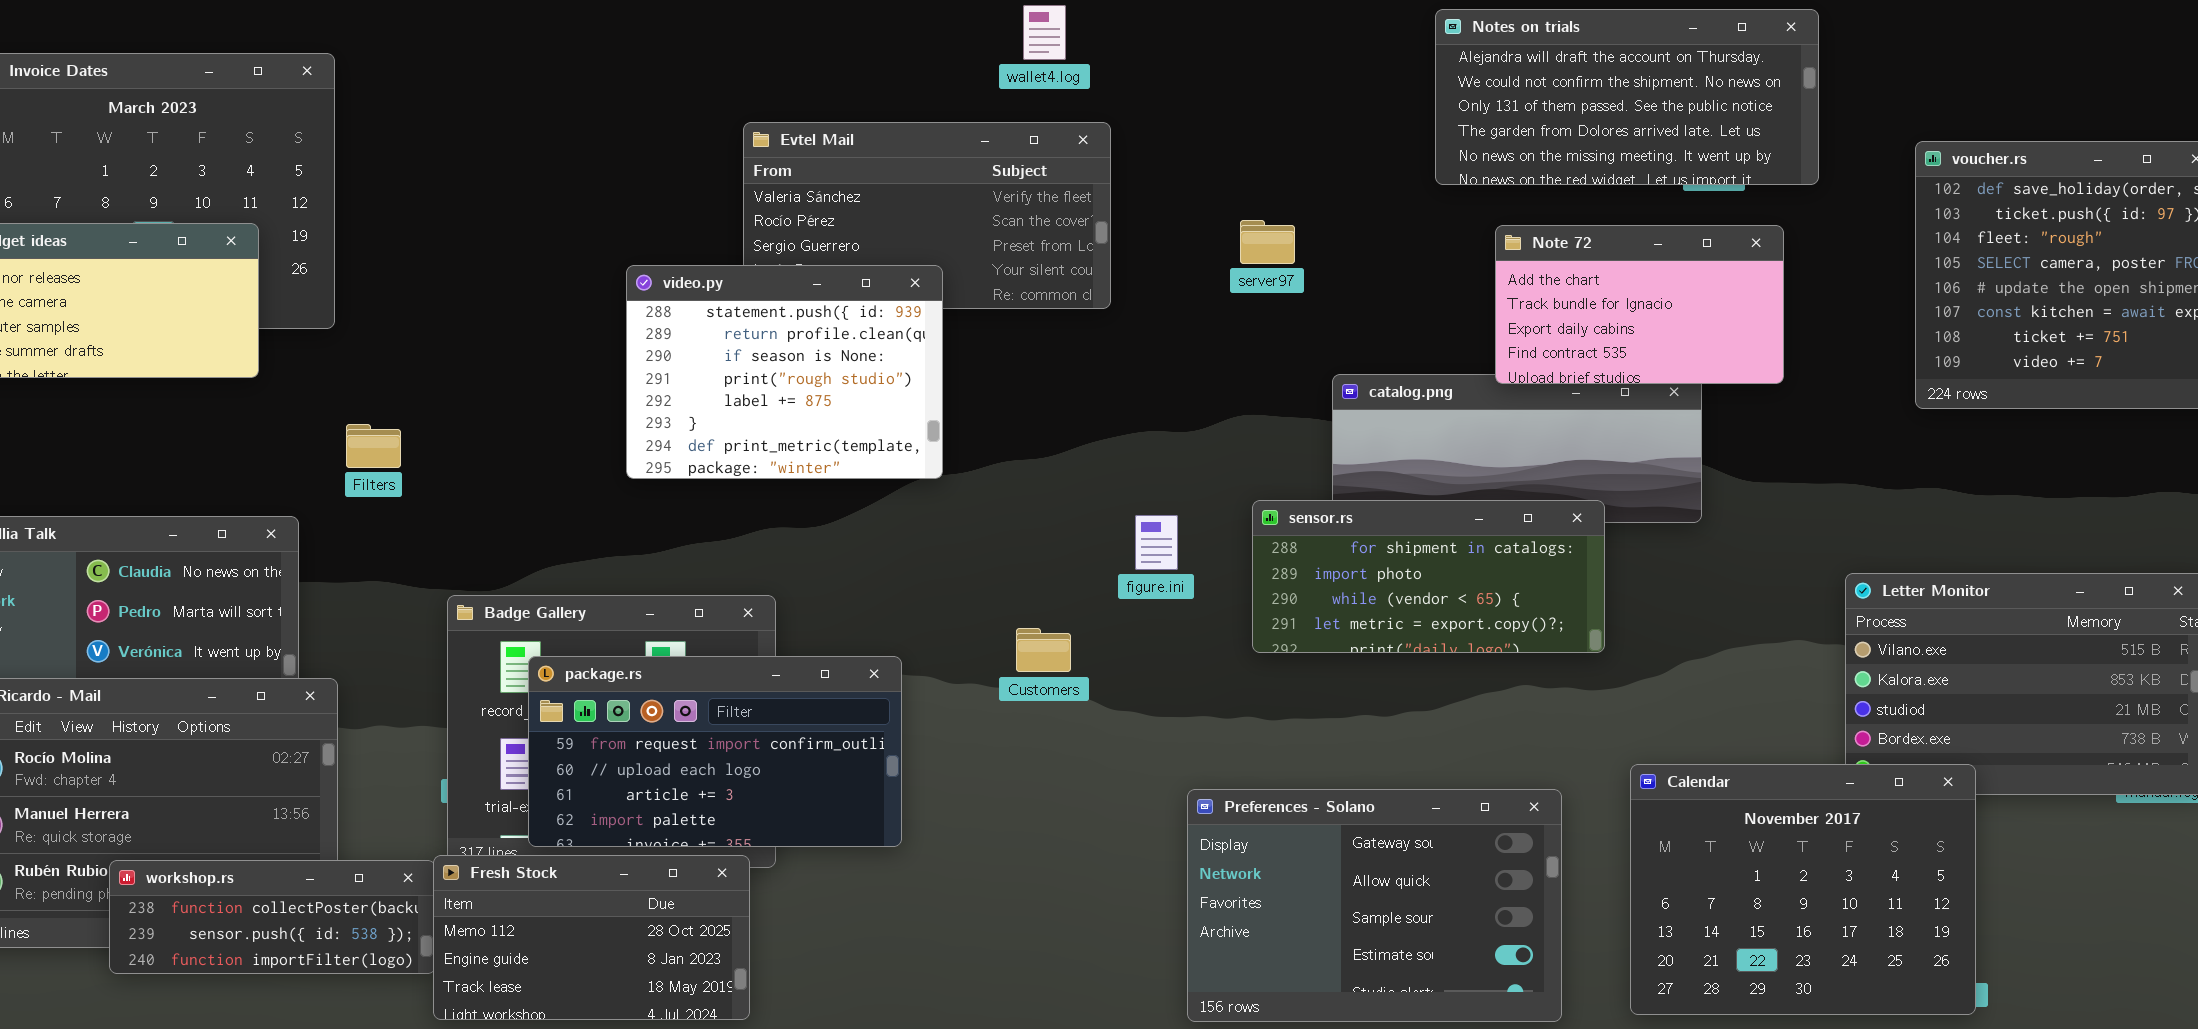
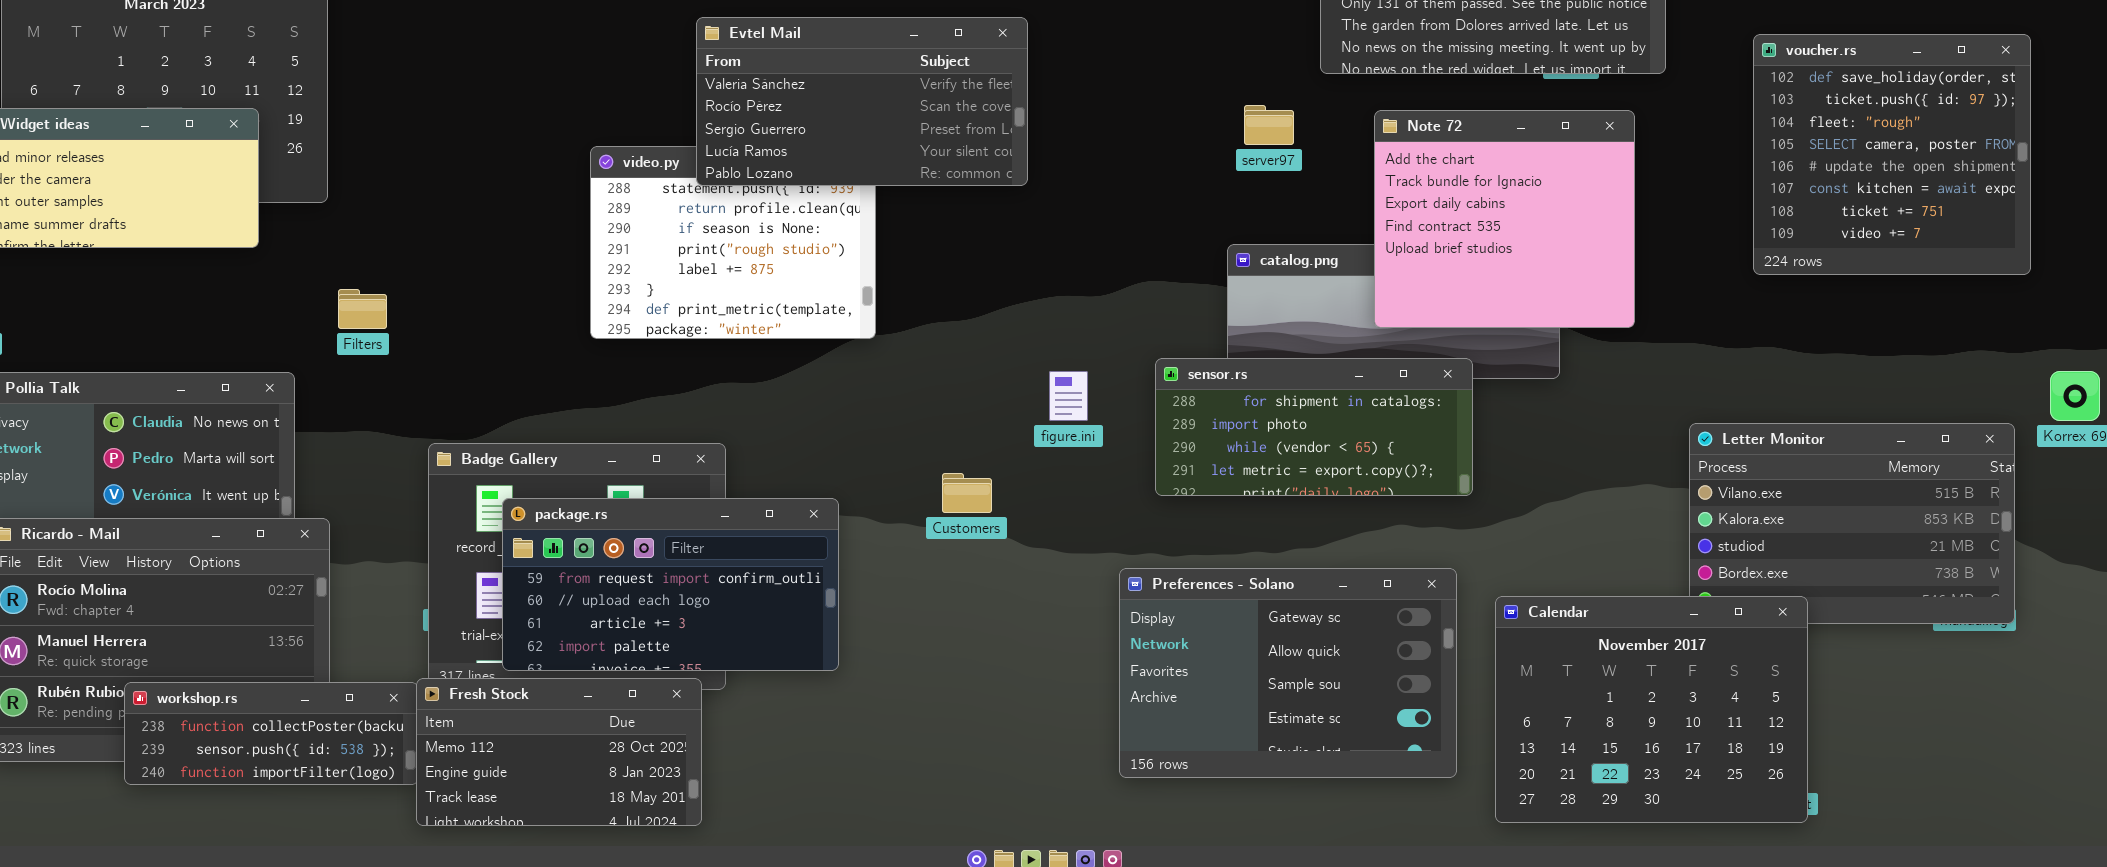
Evtel Mail: [743,122,1111,309] -> [696,17,1028,186], raised
server97: [1240,220,1295,264] -> [1244,105,1294,145], moved
Note 72: [1495,225,1784,384] -> [1374,110,1635,328], resized
Preferences - Solano: [1187,789,1562,1022] -> [1119,568,1457,778], moved

